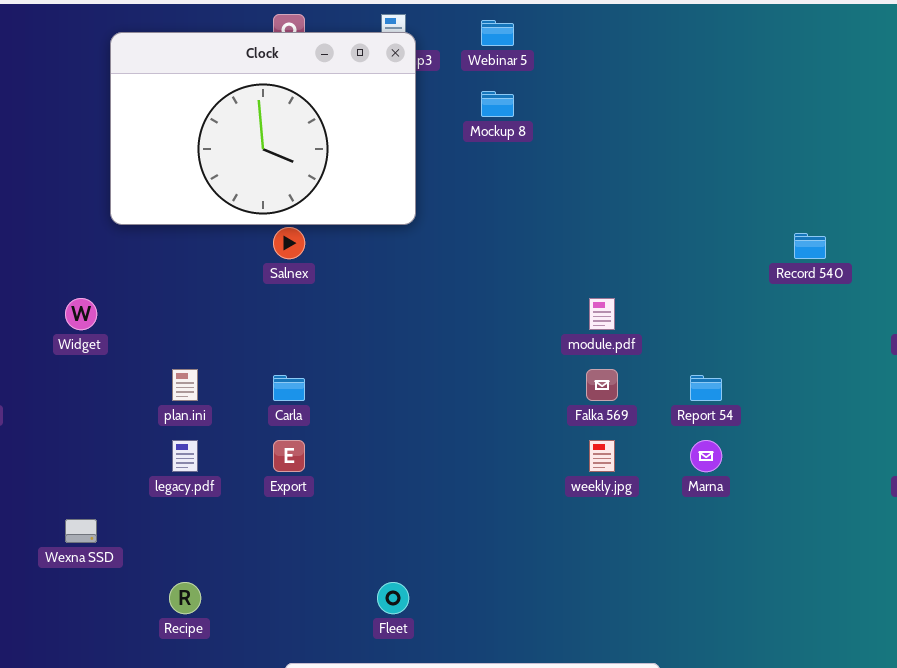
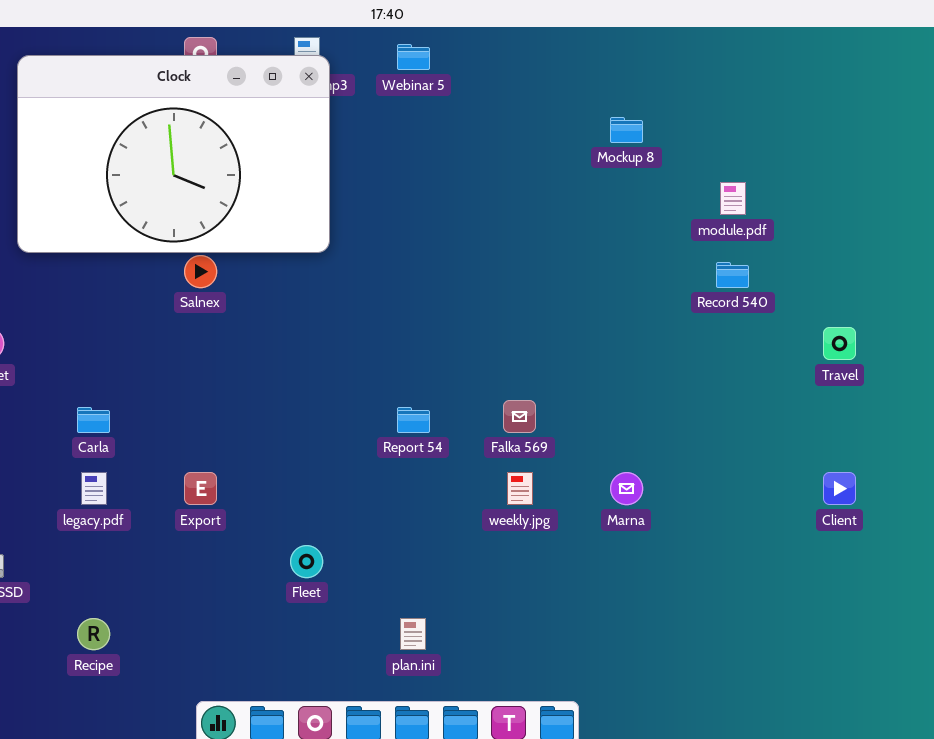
Mockup 8: [481,91,514,117] -> [610,117,643,143], moved
module.pdf: [589,298,615,330] -> [720,182,746,215], moved
plan.ini: [172,369,198,401] -> [400,618,426,650], moved
Carla: [273,375,305,401] -> [77,407,110,433], moved
Report 54: [690,375,722,401] -> [397,407,430,433], moved
Fleet: [377,582,409,614] -> [290,545,323,578], moved

